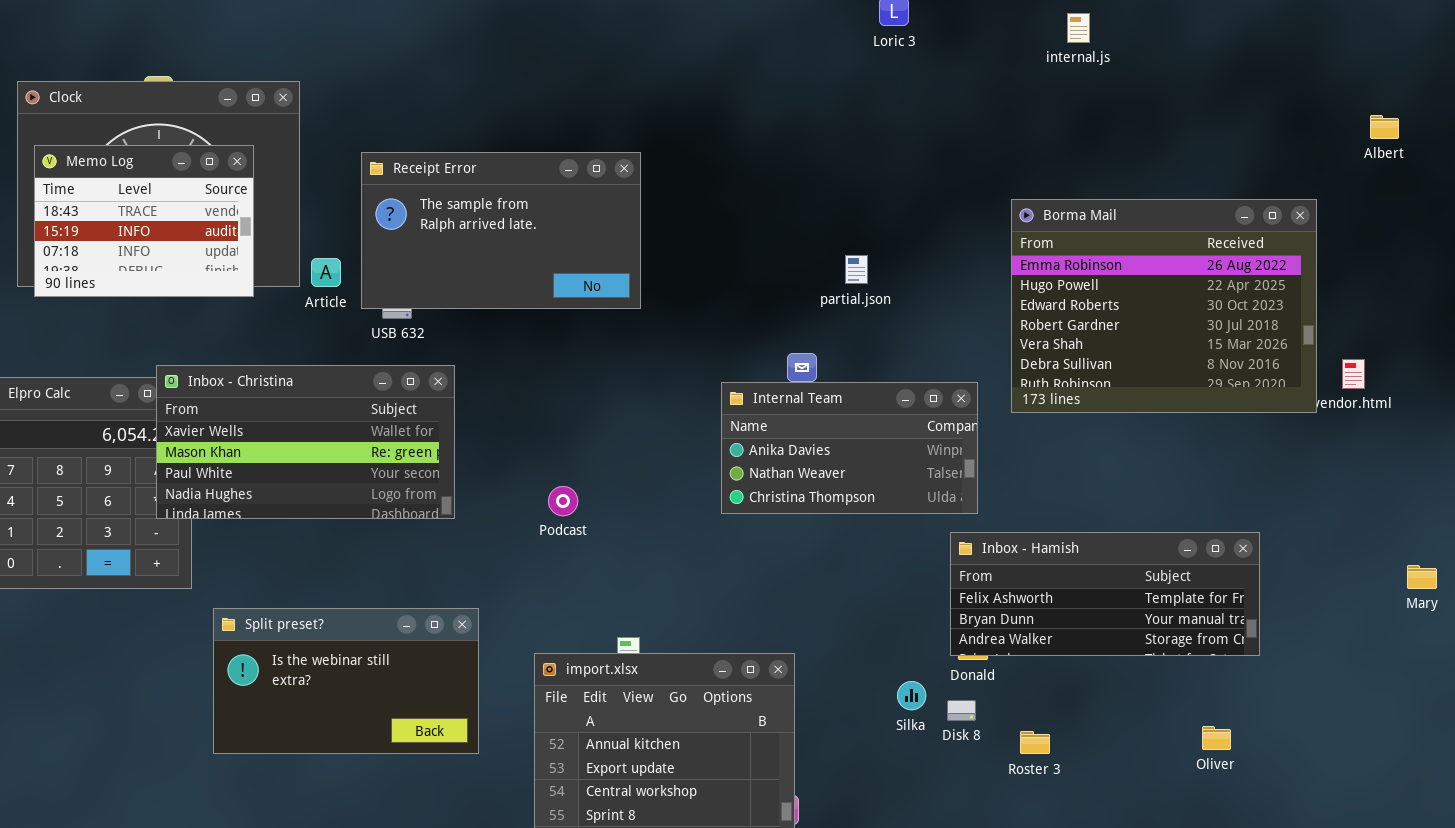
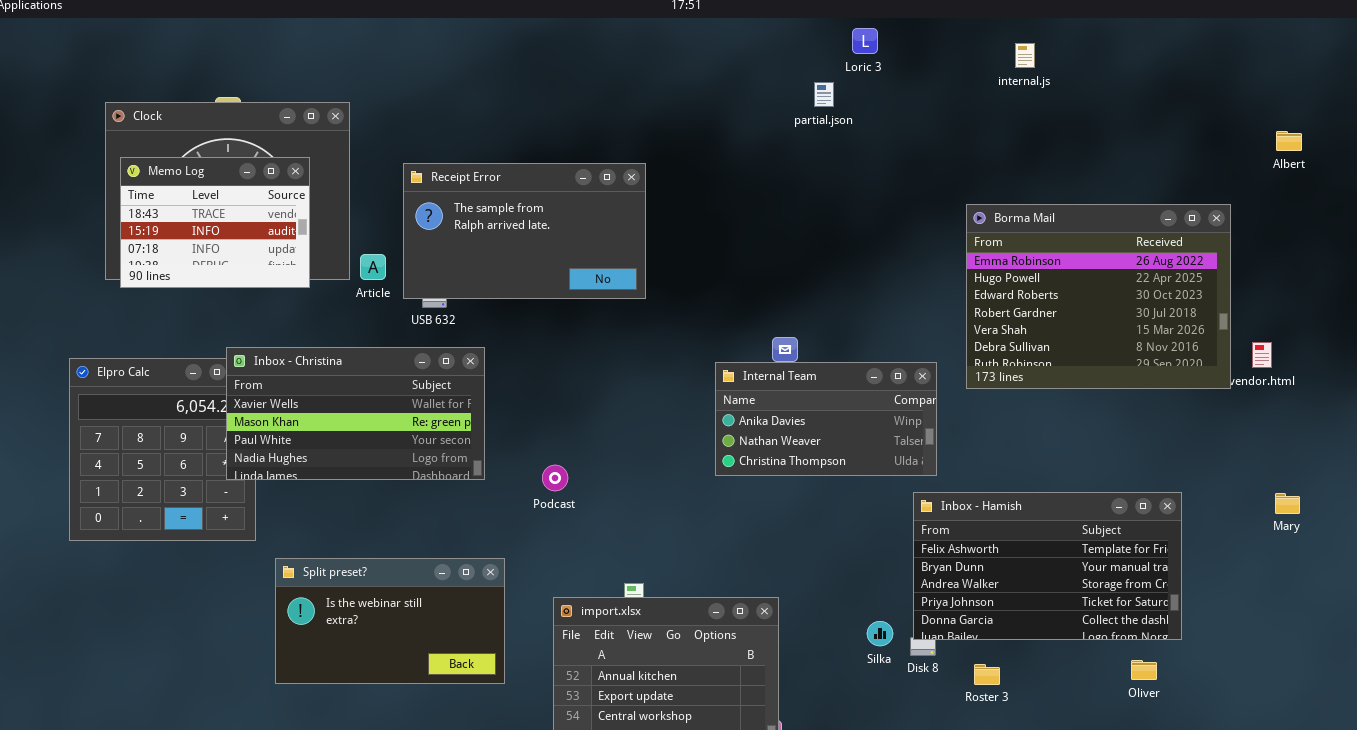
partial.json: [845,255,868,284] -> [814,82,834,107], moved
Podcast: [548,486,578,516] -> [542,465,568,491], moved
Inbox - Hamish: [950,532,1260,656] -> [913,492,1182,640], resized
Mary: [1407,565,1437,589] -> [1275,493,1300,514], moved

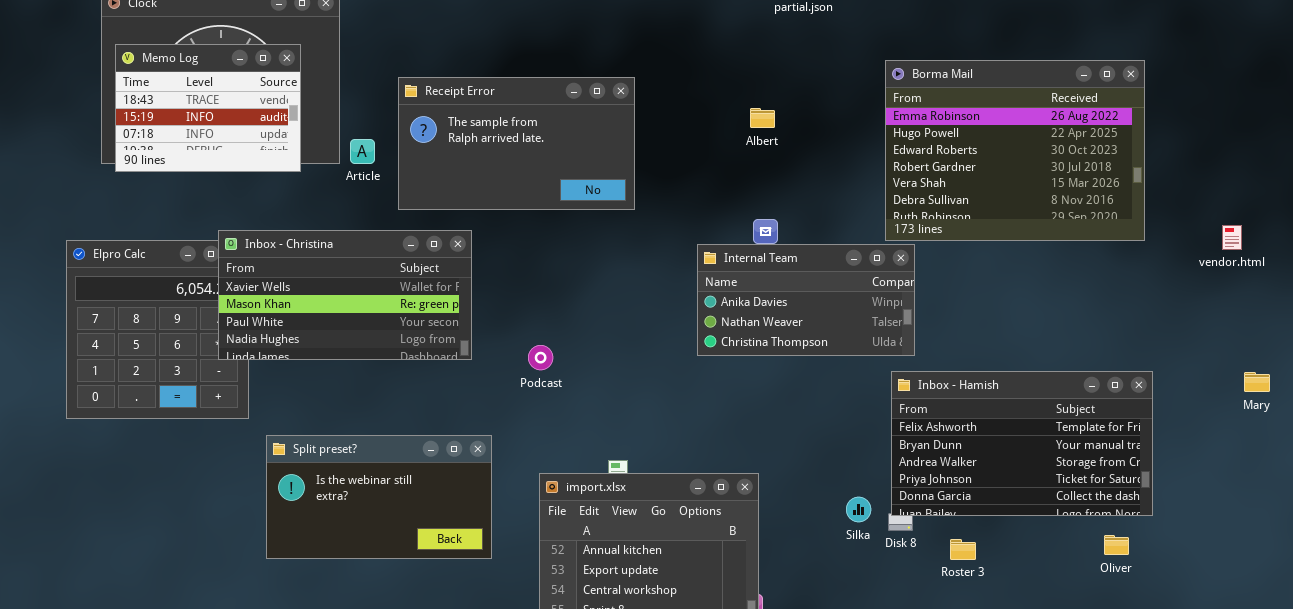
Albert: [1276,131,1302,151] -> [750,108,775,128], moved
Receipt Error: [403,163,646,299] -> [398,77,635,210], moved
Borma Mail: [966,204,1231,389] -> [885,60,1145,241], moved

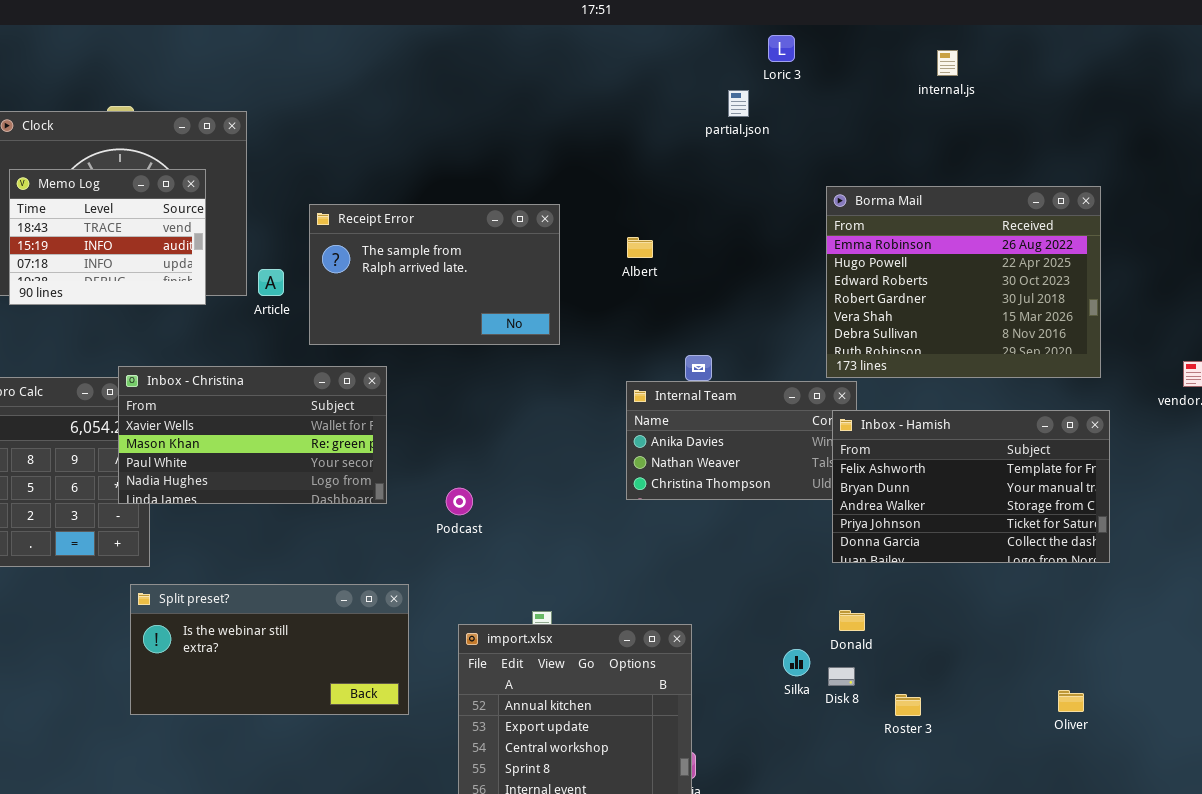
Albert: [750,108,775,128] -> [627,237,653,258], moved
Inbox - Hamish: [891,371,1153,516] -> [832,410,1110,563], moved
Split preset?: [266,435,492,559] -> [130,584,409,715], resized

